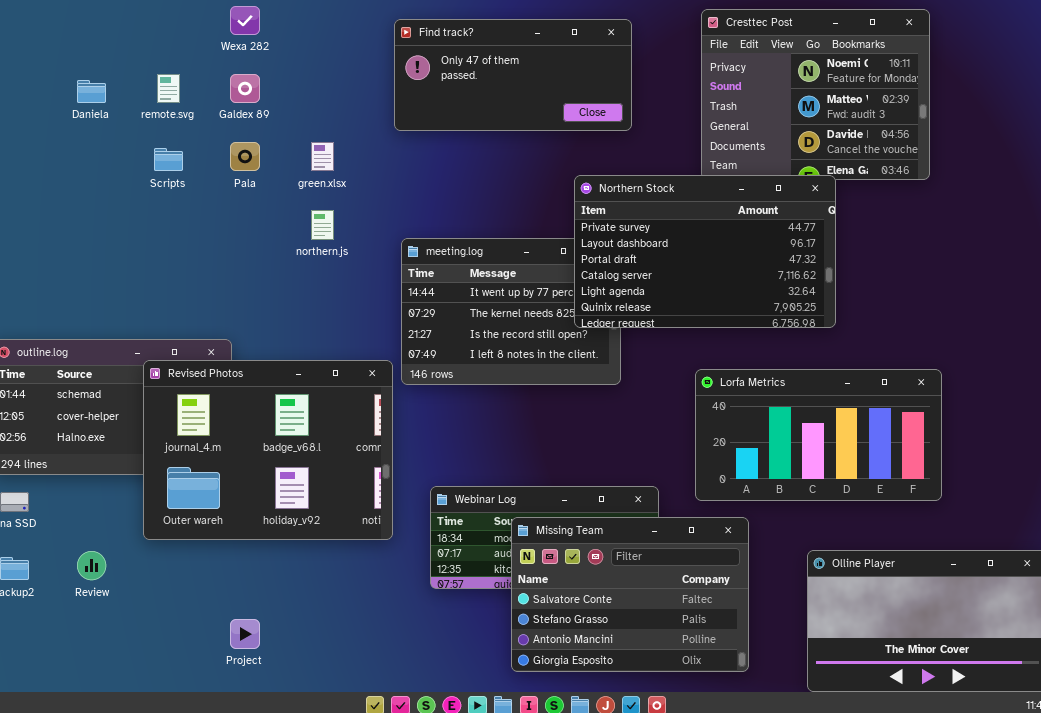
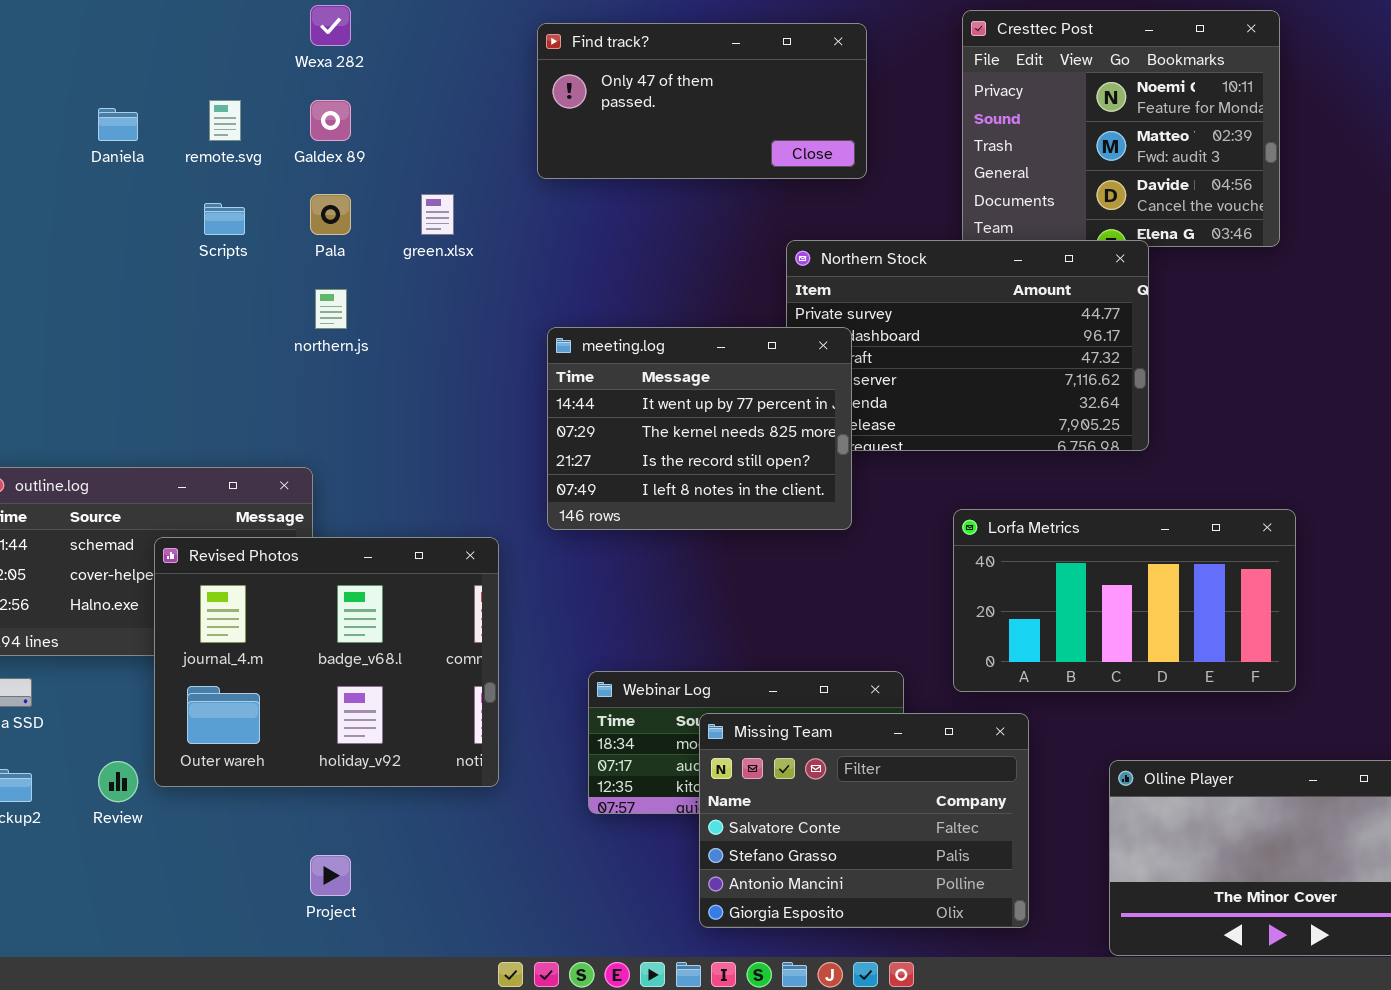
northern.js: [311,210,334,240] -> [315,289,347,329], moved
meeting.log: [401,238,621,385] -> [547,327,852,530], raised
Revised Photos: [143,360,393,540] -> [154,537,499,787], moved

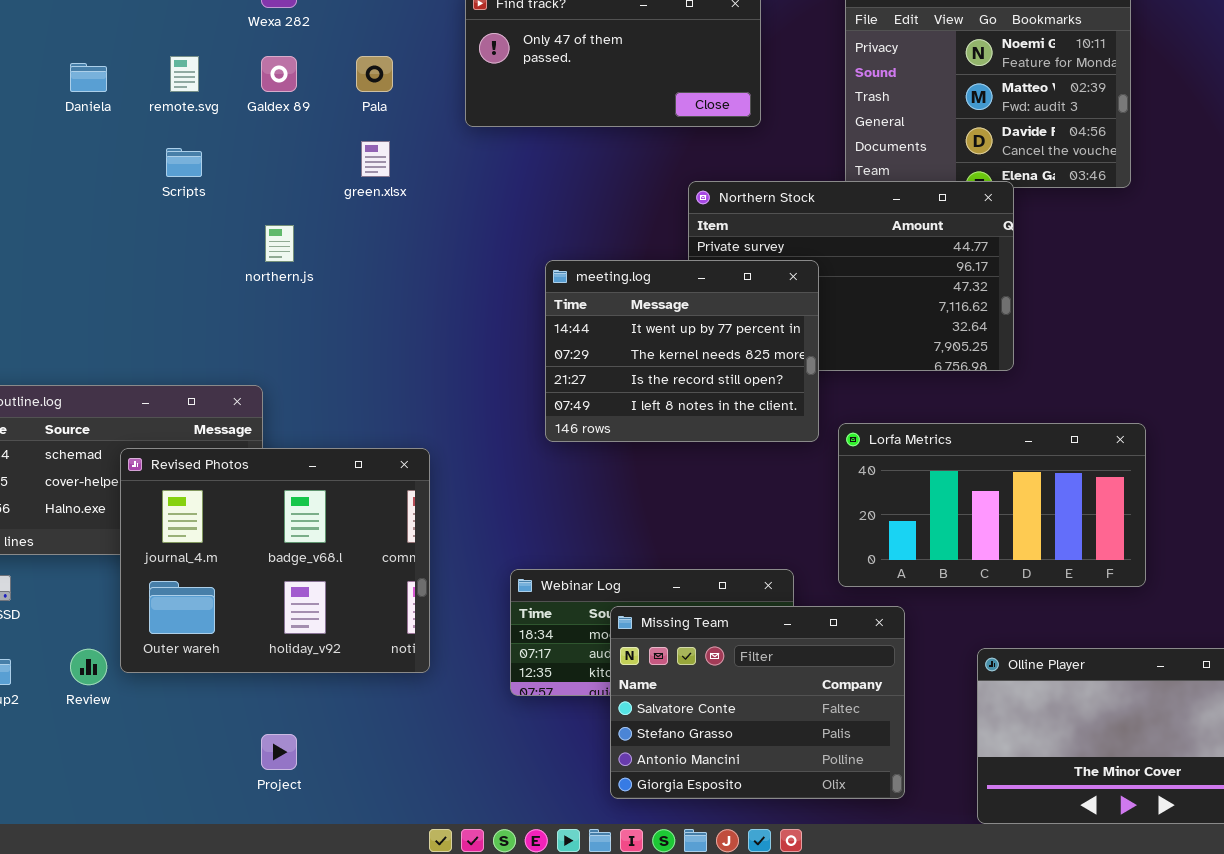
Pala: [310,194,351,235] -> [356,56,393,92], moved
meeting.log: [547,327,852,530] -> [545,260,819,442], moved

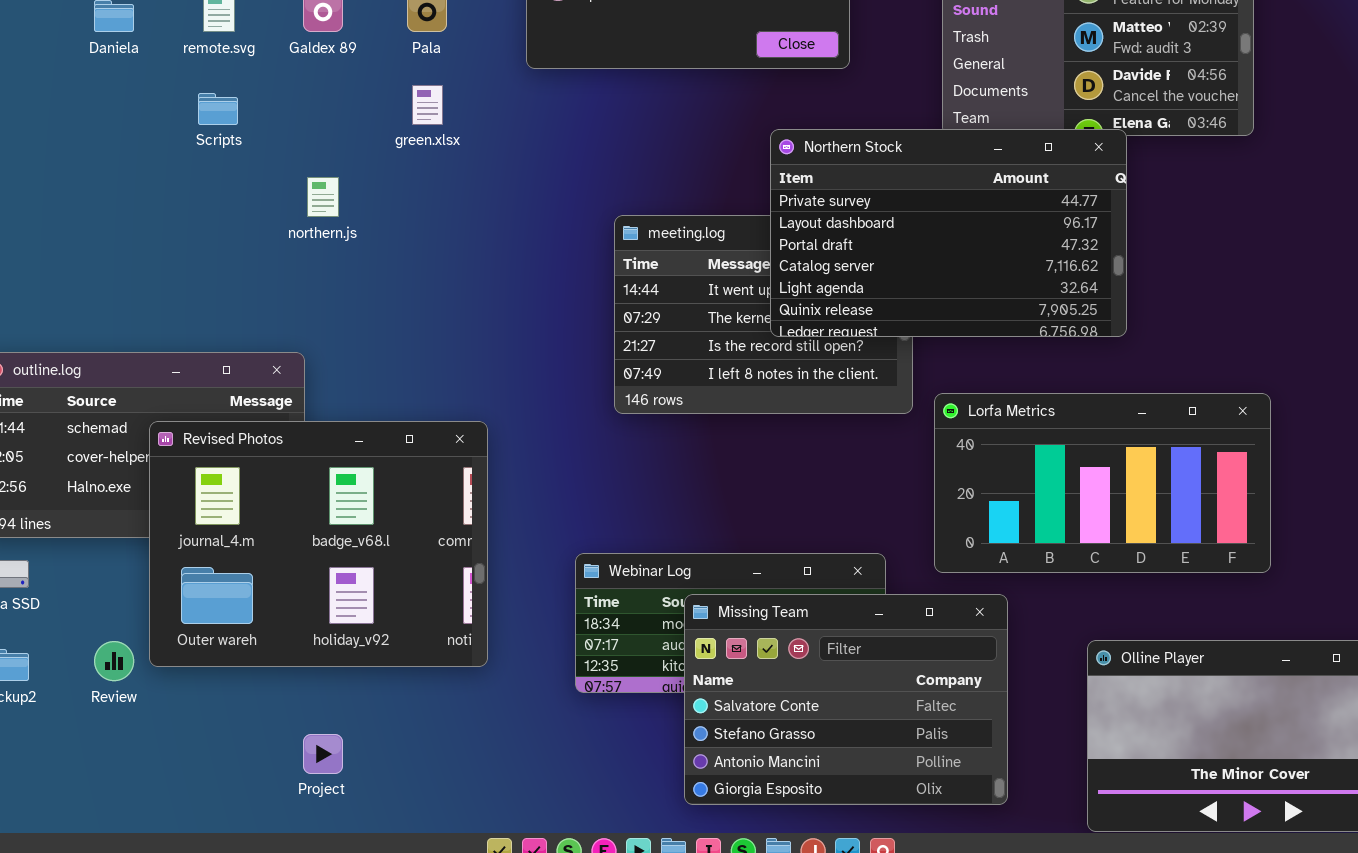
Northern Stock: [688,181,1014,371] -> [770,129,1127,337], raised

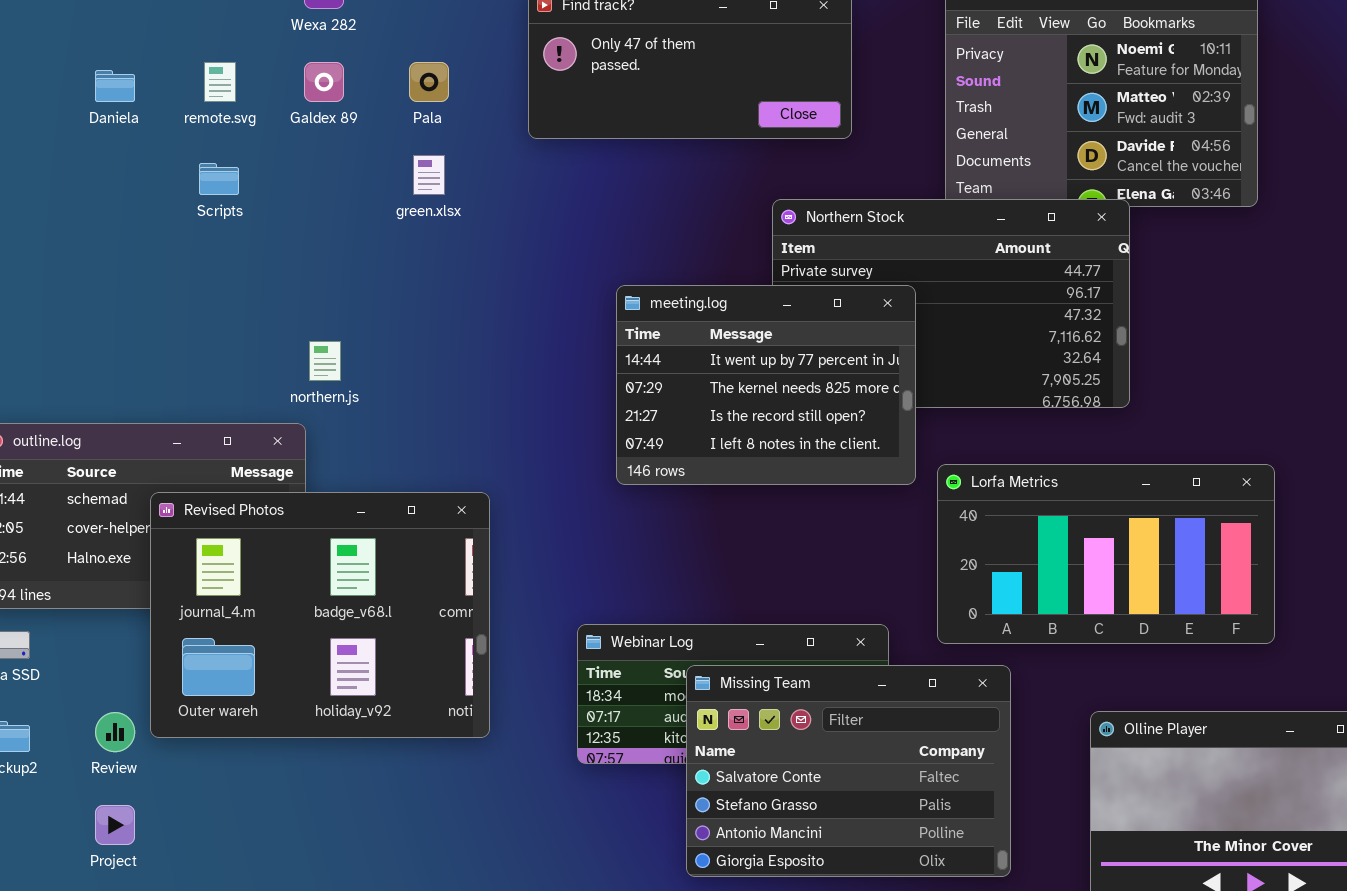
northern.js: [307,177,339,217] -> [309,341,341,381], moved
meeting.log: [614,215,913,414] -> [616,285,916,485], raised
Project: [303,734,343,774] -> [95,805,135,845], moved

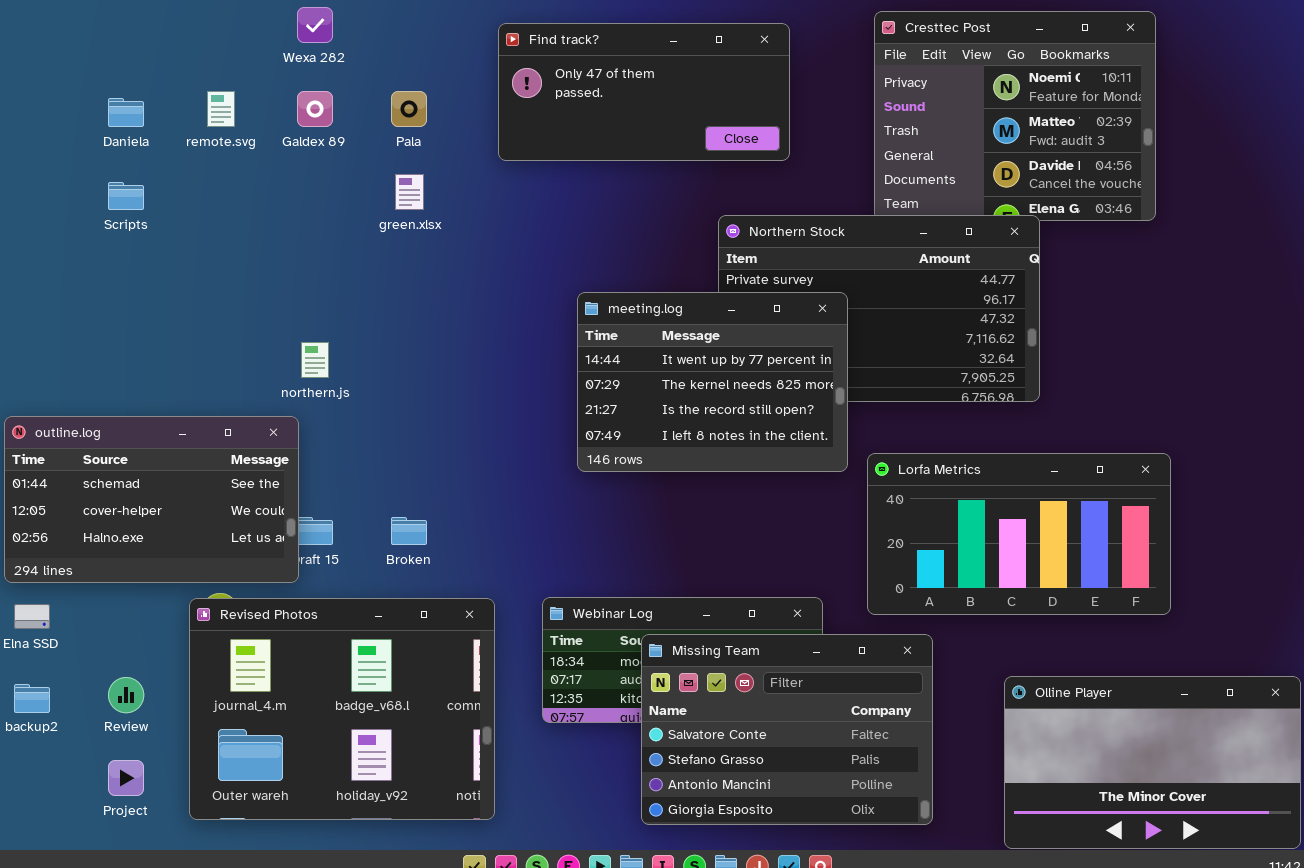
Scripts: [199,163,239,195] -> [108,182,144,210], moved
Revised Photos: [150,492,490,738] -> [189,598,495,820], moved

